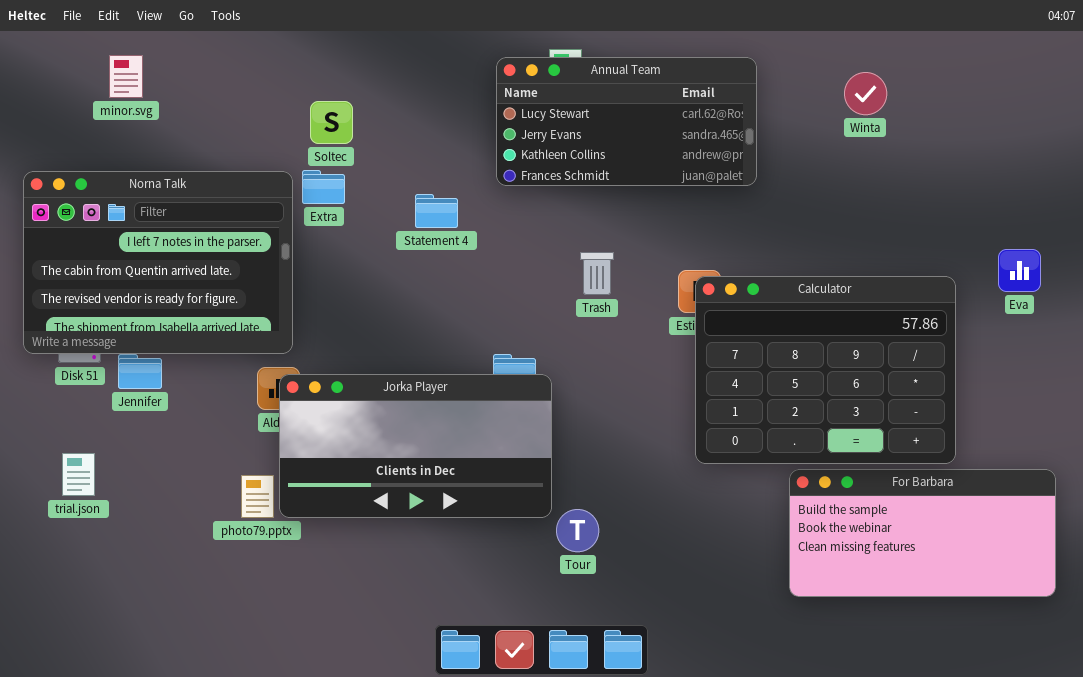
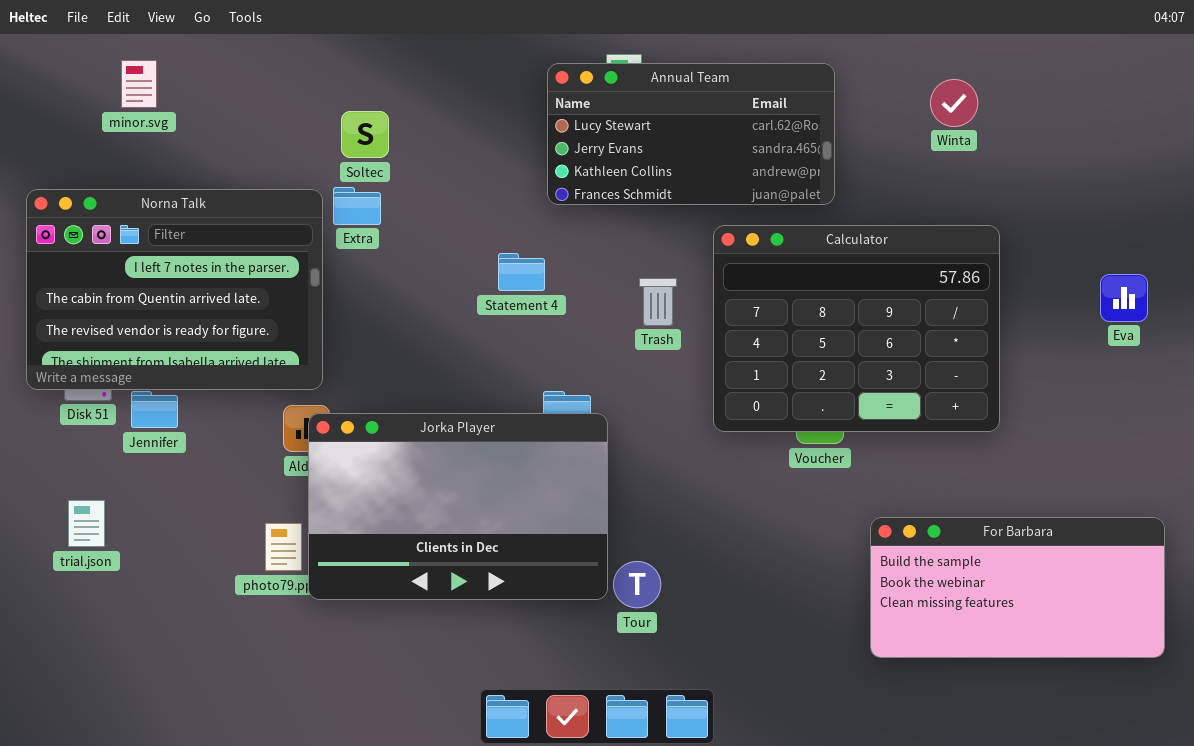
Statement 4: [415,194,458,228] -> [498,253,545,291], moved
Calculator: [695,276,956,464] -> [713,225,1000,432], moved
Jorka Player: [279,374,552,518] -> [308,413,608,600], resized

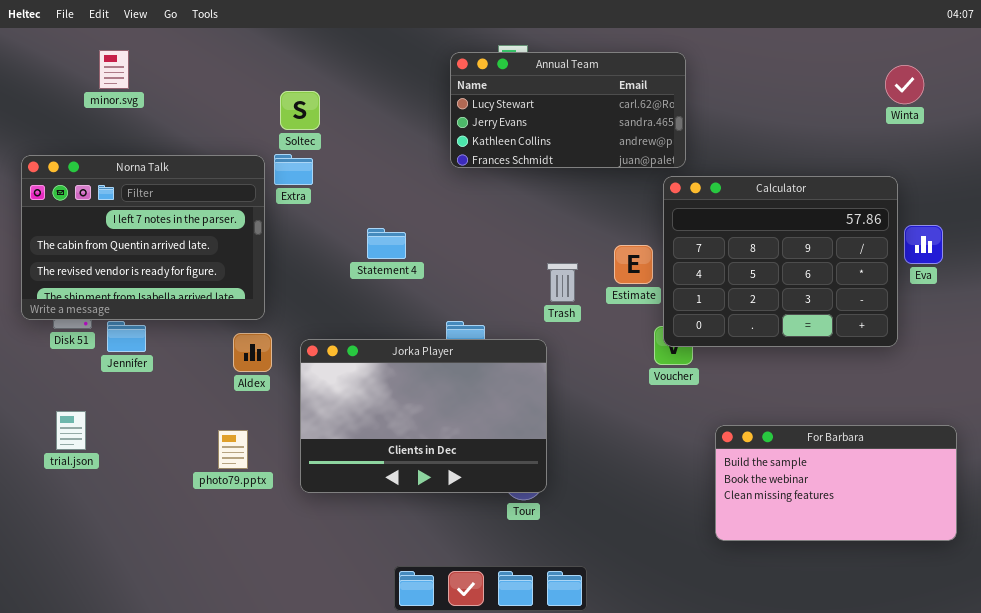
Winta: [930,79,978,127] -> [885,65,924,104], moved
Calculator: [713,225,1000,432] -> [663,176,898,347], moved
Statement 4: [498,253,545,291] -> [367,228,406,259], moved
Trash: [639,278,677,326] -> [547,263,578,302], moved
Jorka Player: [308,413,608,600] -> [300,339,547,493], moved

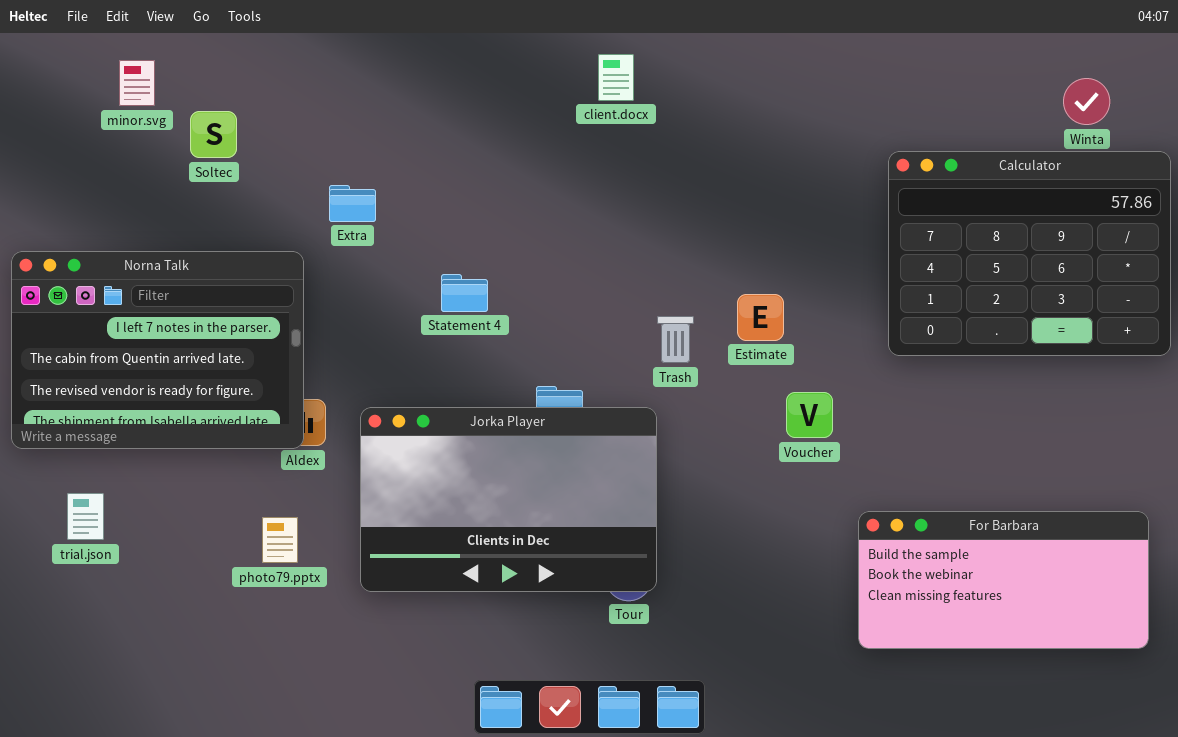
Annual Team: [450,52,686,168] -> none, closed
Soltec: [280,91,320,130] -> [190,111,237,158], moved
Norna Talk: [21,155,265,320] -> [11,251,304,449], moved
Calculator: [663,176,898,347] -> [888,151,1171,356], moved

